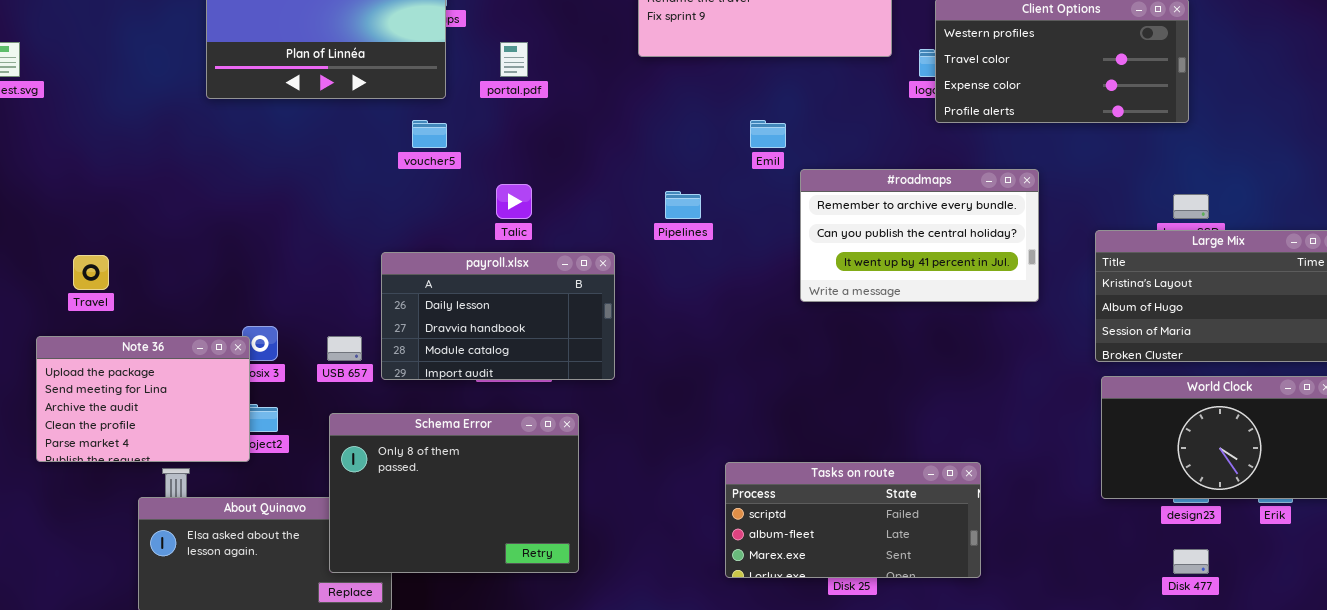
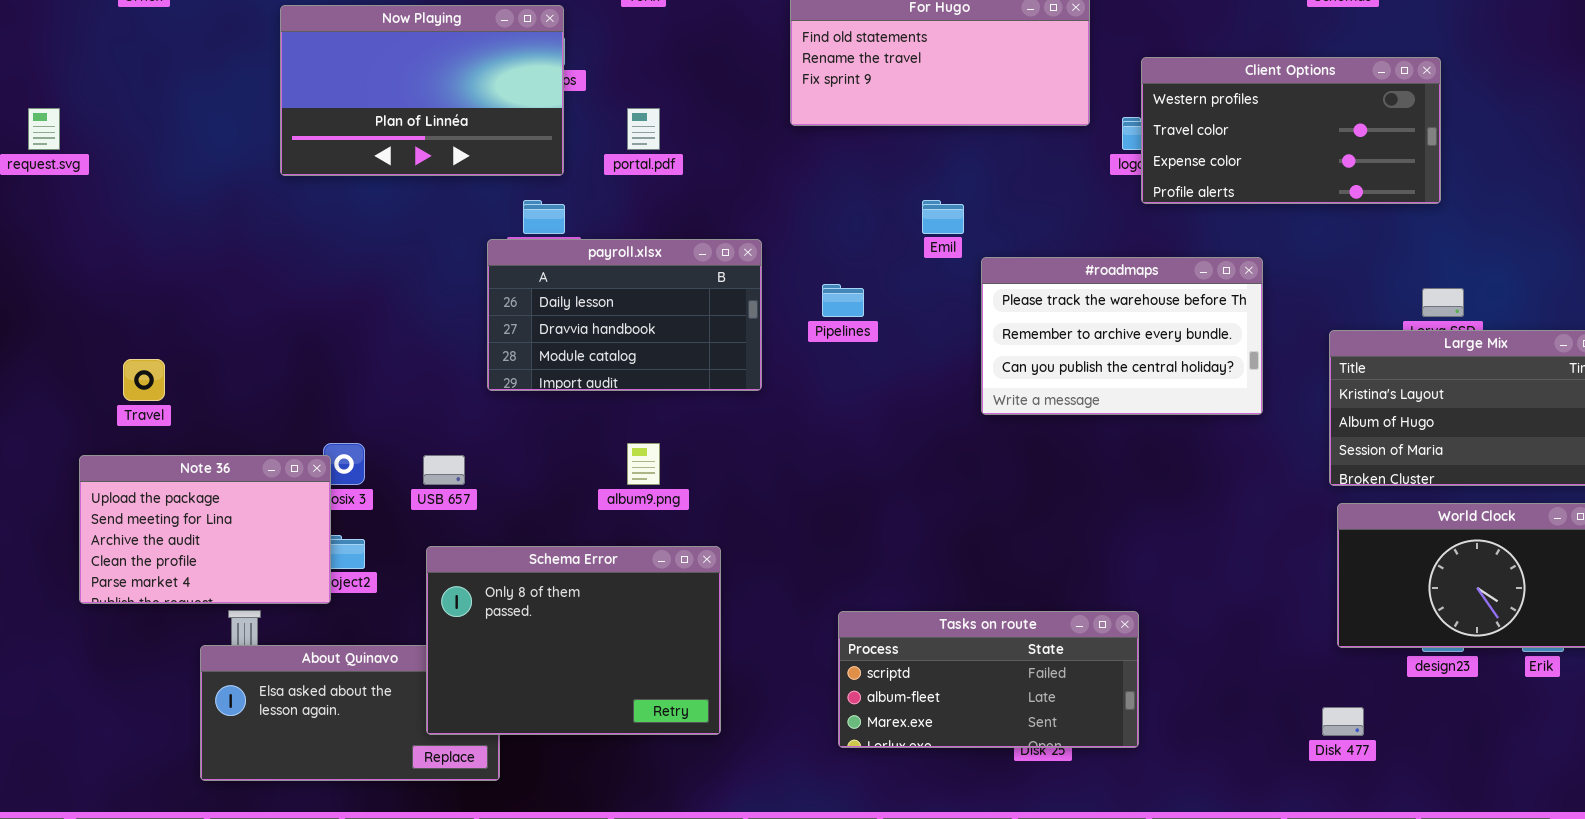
#roadmaps: [800,169,1039,302] -> [981,257,1263,415], scrolled up 1 row
payroll.xlsx: [381,252,615,380] -> [487,239,762,391], moved
Tasks on route: [725,462,981,578] -> [838,611,1139,748], moved
Disk 477: [1173,549,1209,574] -> [1322,707,1364,736], moved

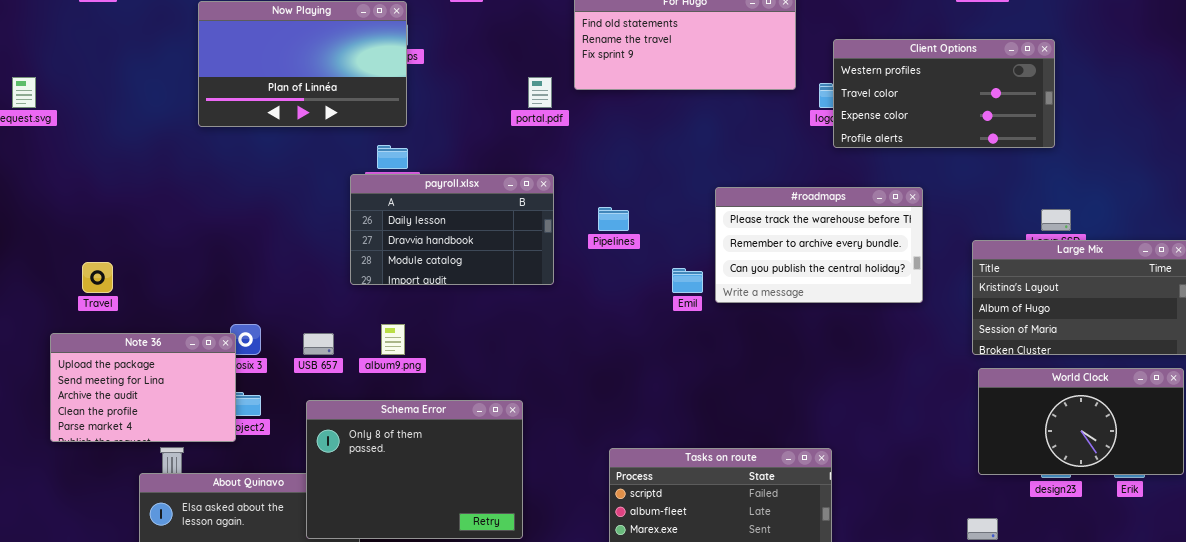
portal.pdf: [627,108,660,150] -> [528,77,552,108], moved
Emil: [922,200,964,234] -> [672,268,703,293], moved
album9.png: [627,443,660,485] -> [381,324,405,355], moved

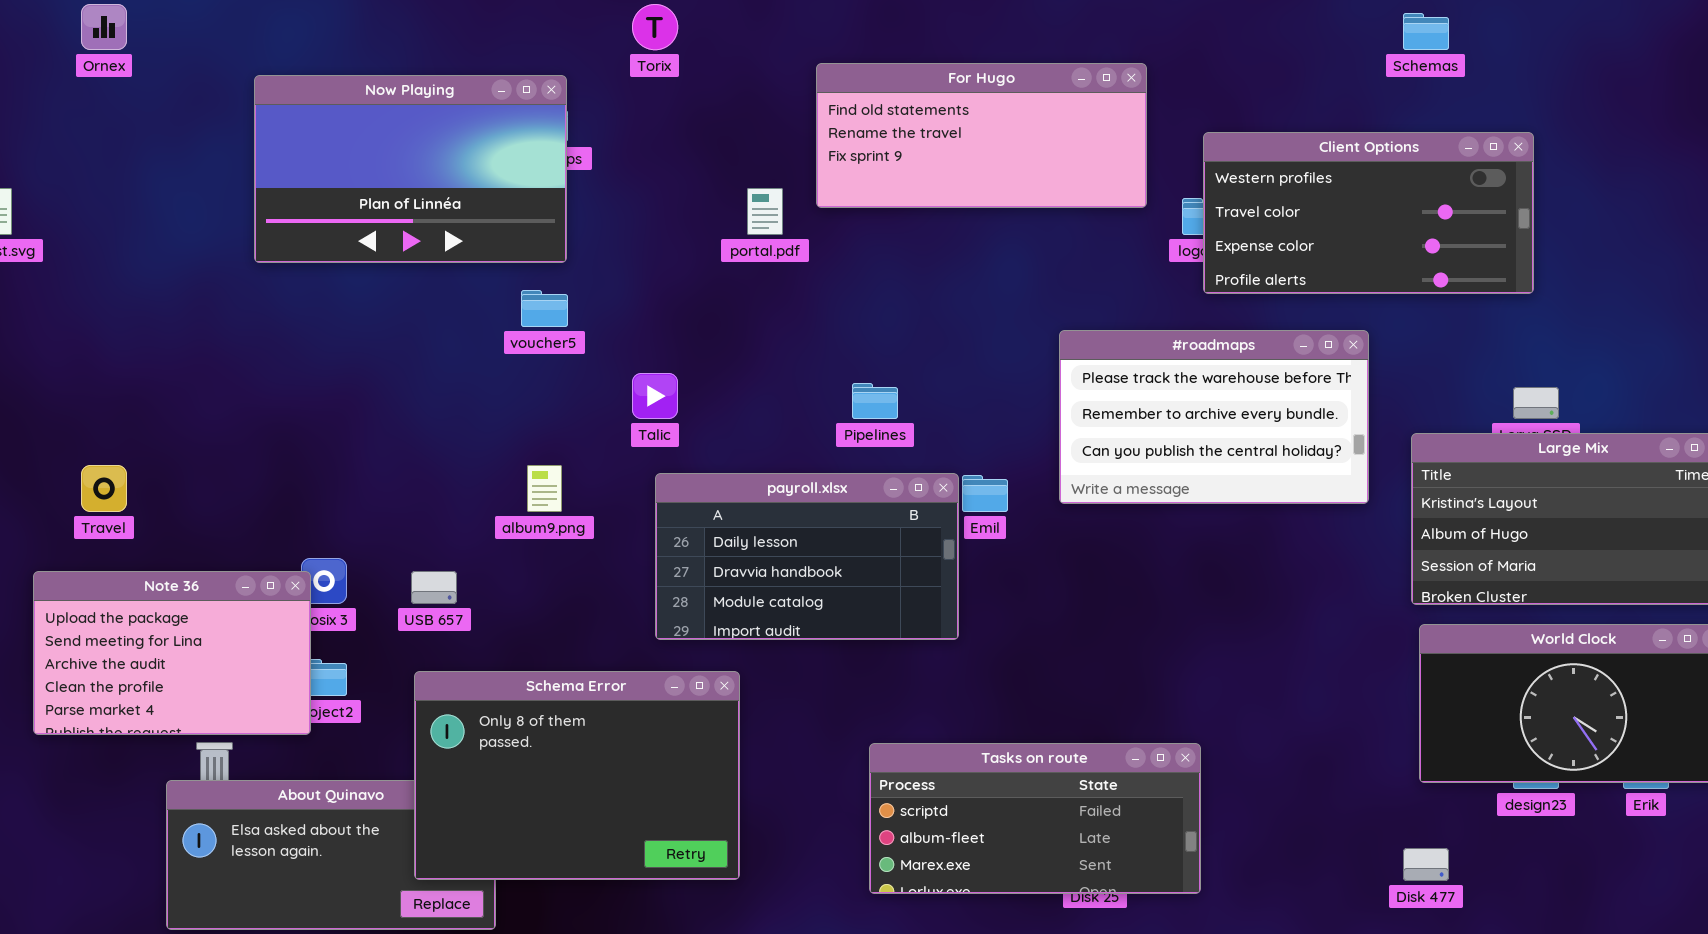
payroll.xlsx: [350,174,554,285] -> [655,473,959,640], moved
#roadmaps: [715,187,923,303] -> [1059,330,1369,504], moved
album9.png: [381,324,405,355] -> [527,465,562,512], moved

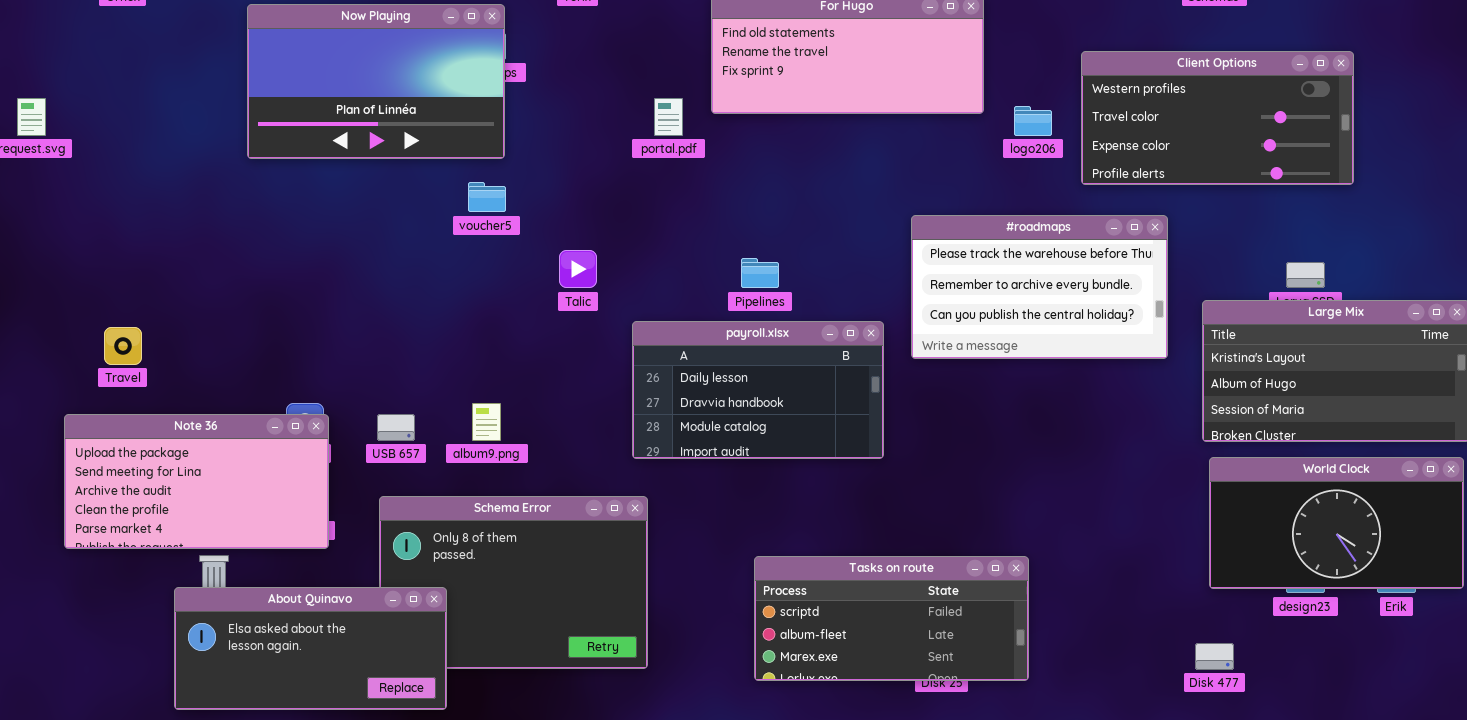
Client Options: [1203,132,1534,294] -> [1081,51,1354,185], moved
album9.png: [527,465,562,512] -> [472,403,501,441], moved
payroll.xlsx: [655,473,959,640] -> [632,321,884,459], moved
Note 36: [33,571,311,735] -> [64,414,329,549], resized
About Quinavo: [166,780,496,930] -> [174,587,447,710], raised

